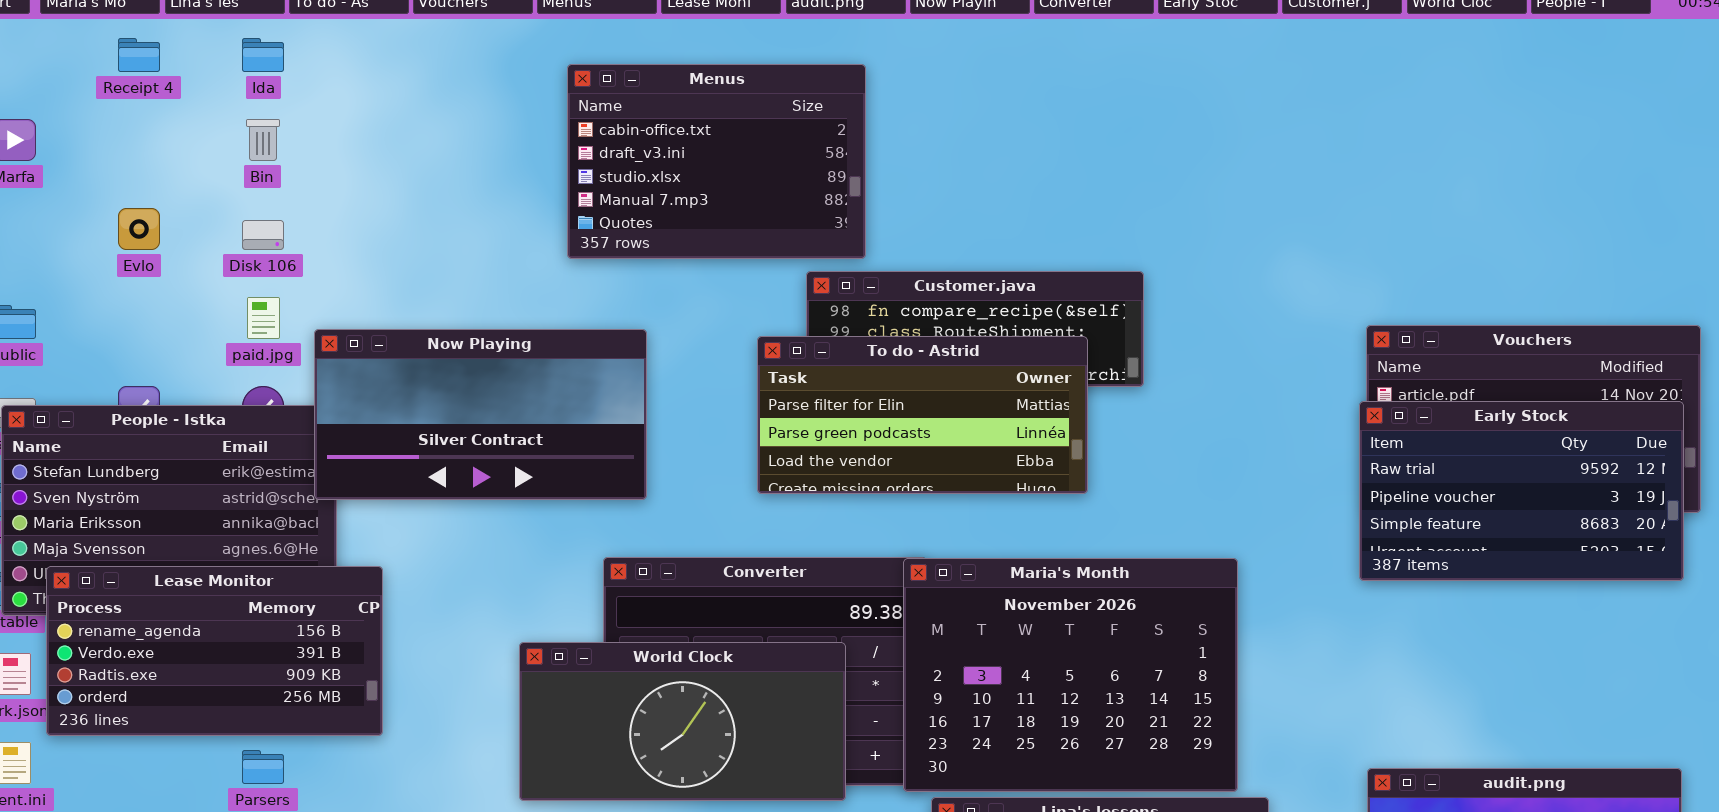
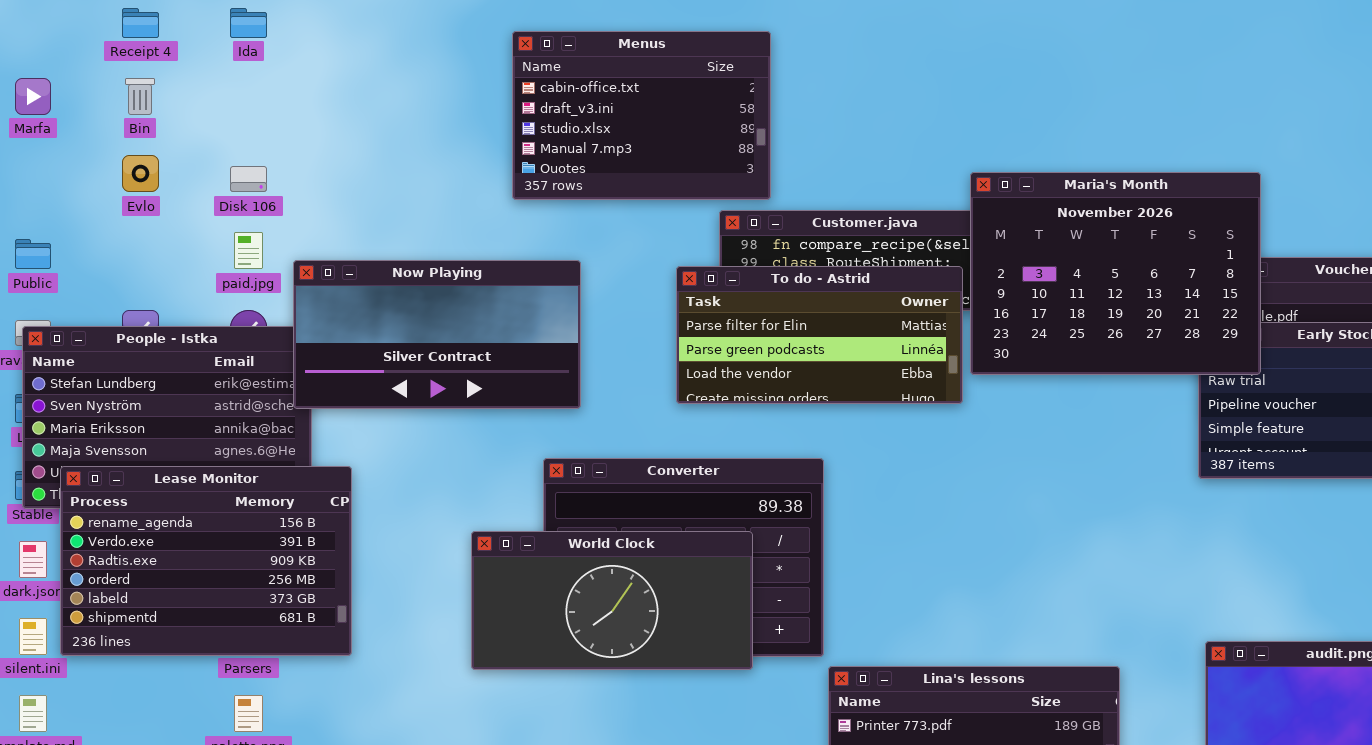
Bin: [246,119,280,161] -> [125,78,155,115], moved
Maria's Month: [903,558,1238,792] -> [970,172,1261,375], moved
Lease Monitor: [46,566,383,736] -> [60,466,352,656], resized

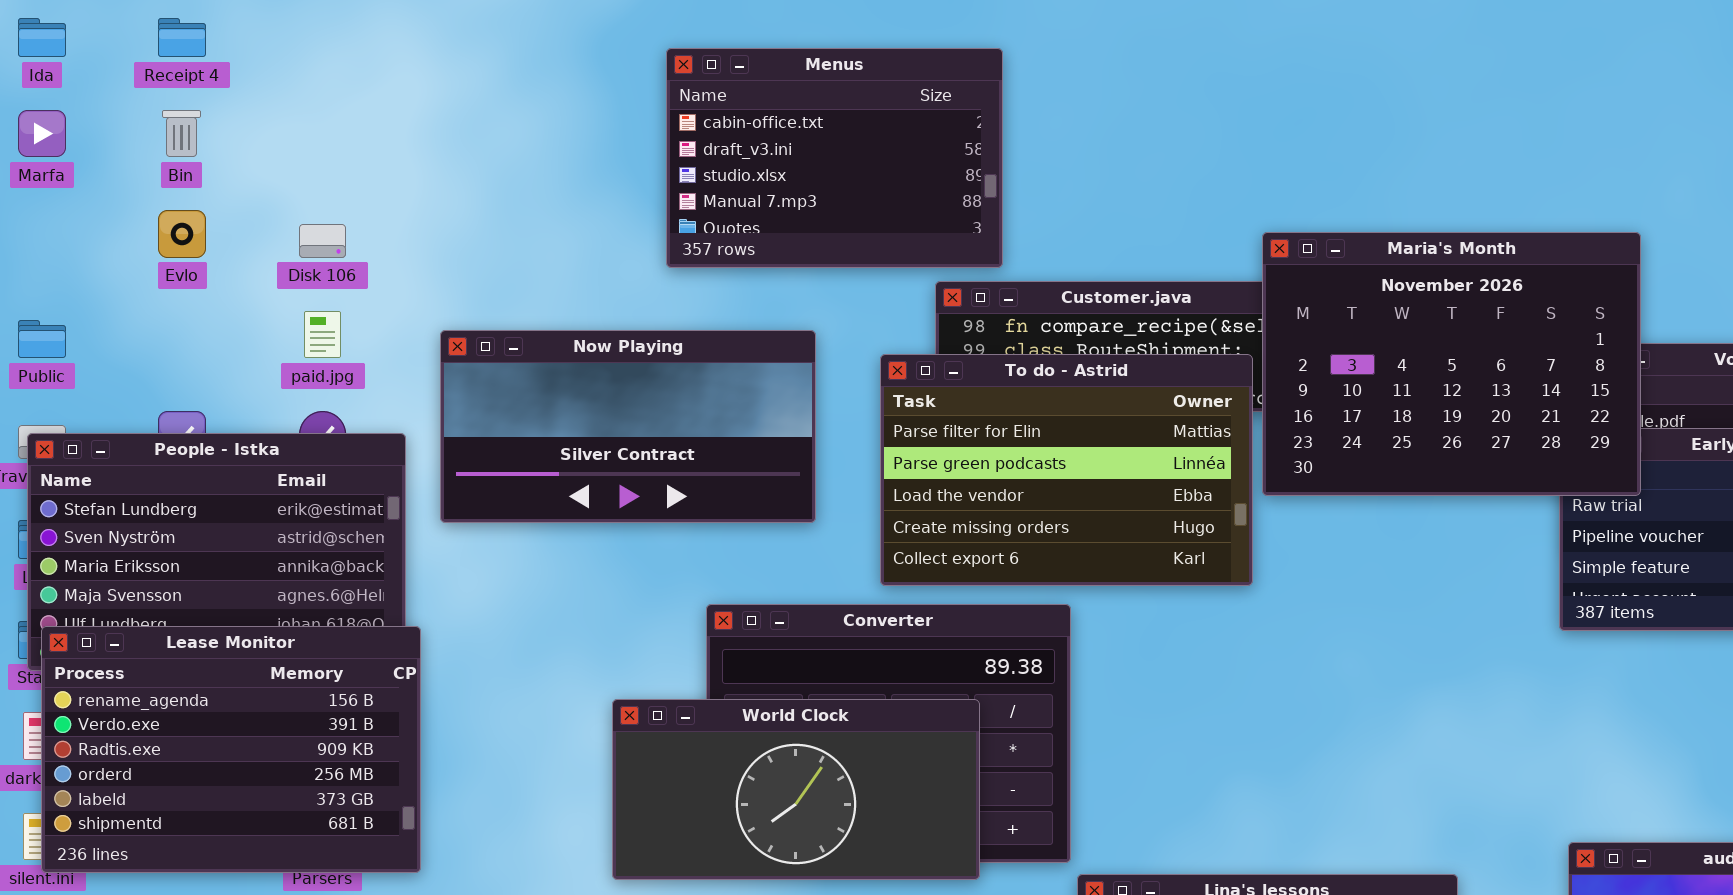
Ida: [230,8,267,38] -> [18,18,66,57], moved
Now Playing: [293,260,581,409] -> [440,330,816,523], moved
To do - Astrid: [676,266,963,404] -> [880,354,1253,586], resized
Lease Monitor: [60,466,352,656] -> [41,626,421,873], moved

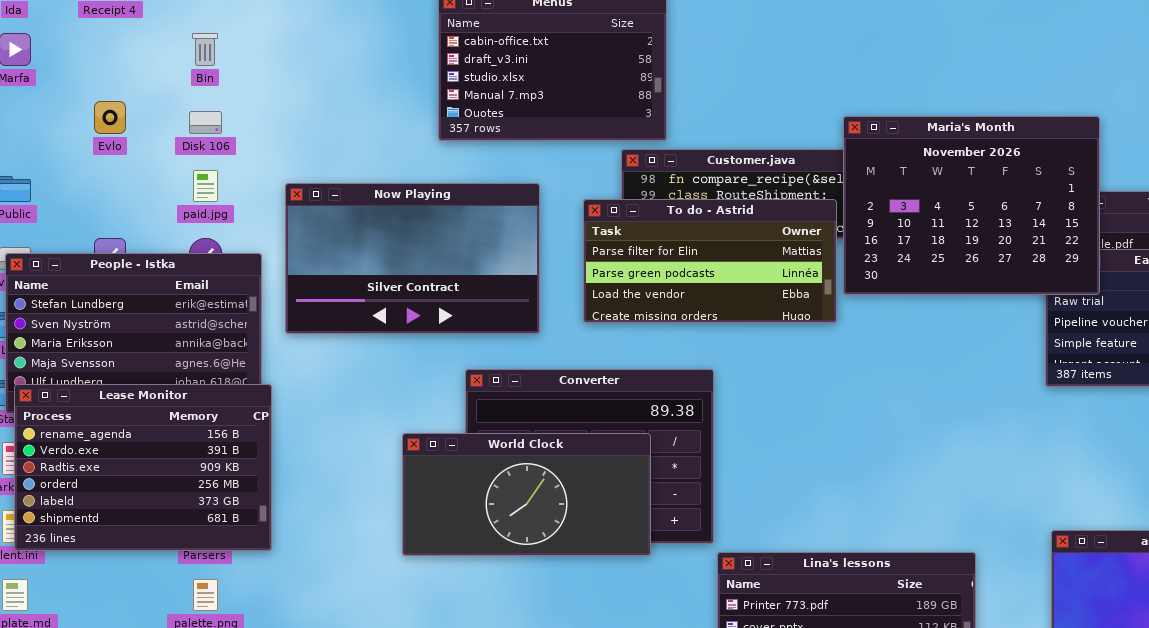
Bin: [162,110,201,157] -> [192,33,218,66], moved
Now Playing: [440,330,816,523] -> [285,183,540,334], resized
To do - Astrid: [880,354,1253,586] -> [583,199,837,323], resized

